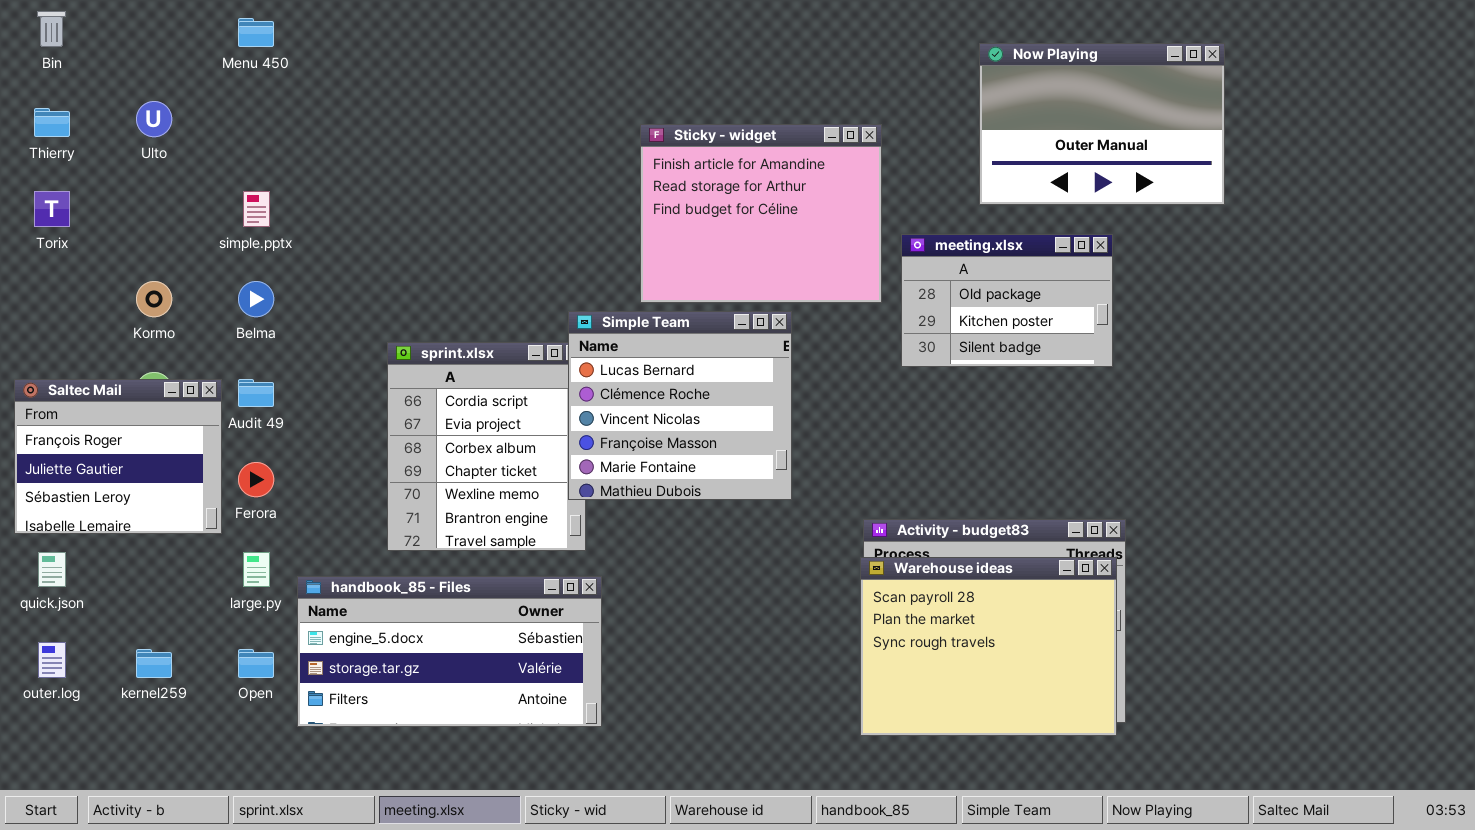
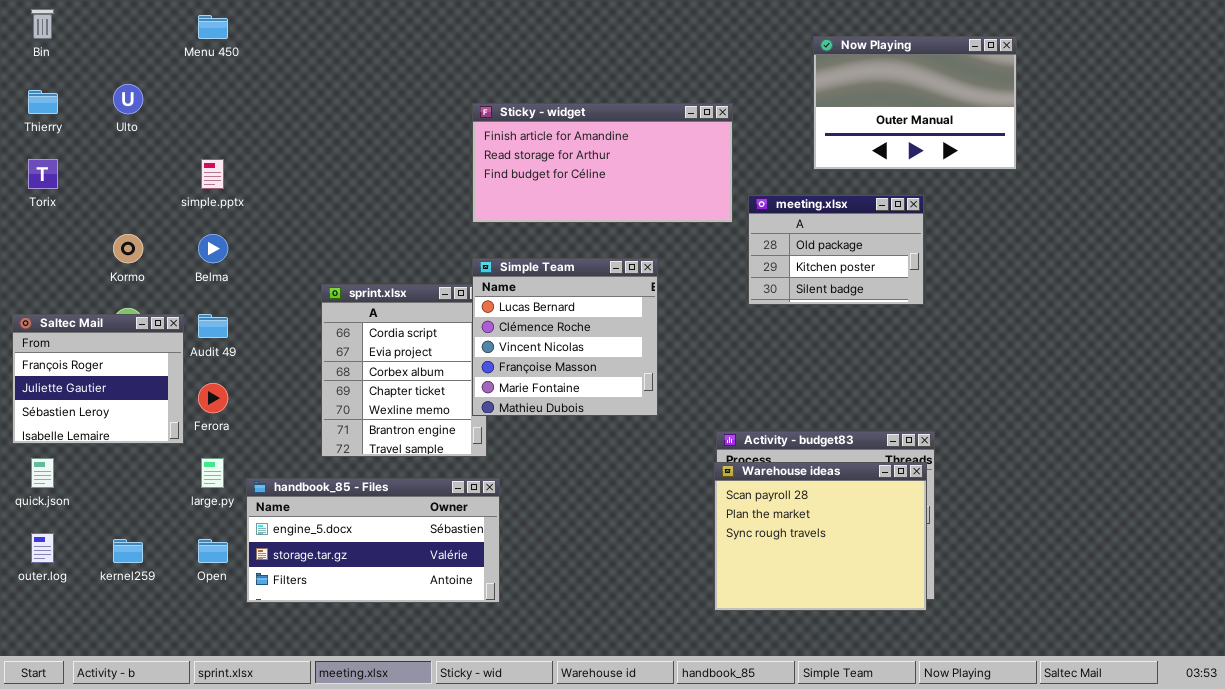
Sticky - widget: [640,124,882,303] -> [472,103,733,223], resized

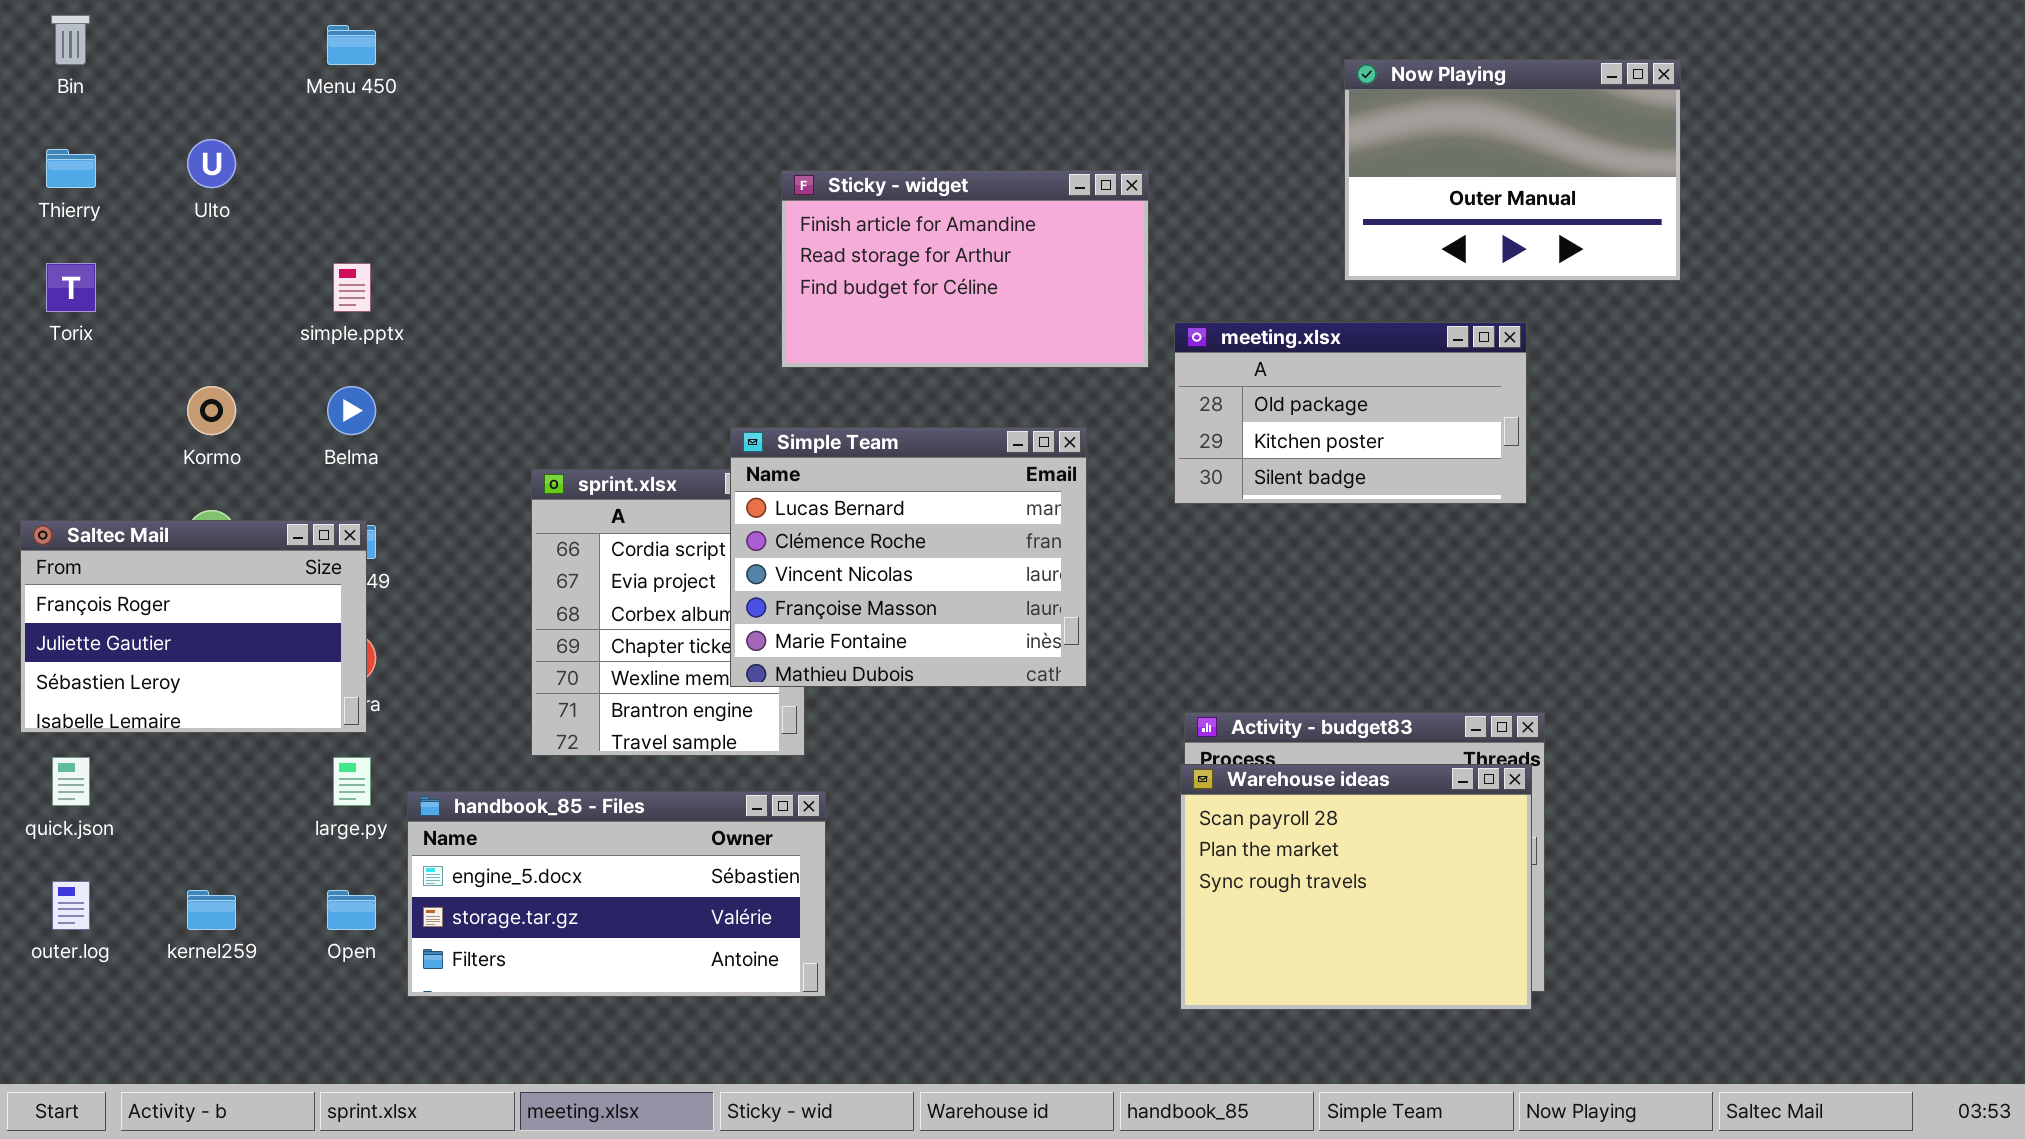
Sticky - widget: [472,103,733,223] -> [781,170,1149,368], resized
meeting.xlsx: [748,195,924,305] -> [1174,322,1527,504], resized
Simple Team: [472,258,658,416] -> [730,427,1087,687], resized
Saltec Mail: [12,314,184,444] -> [20,520,367,733], resized

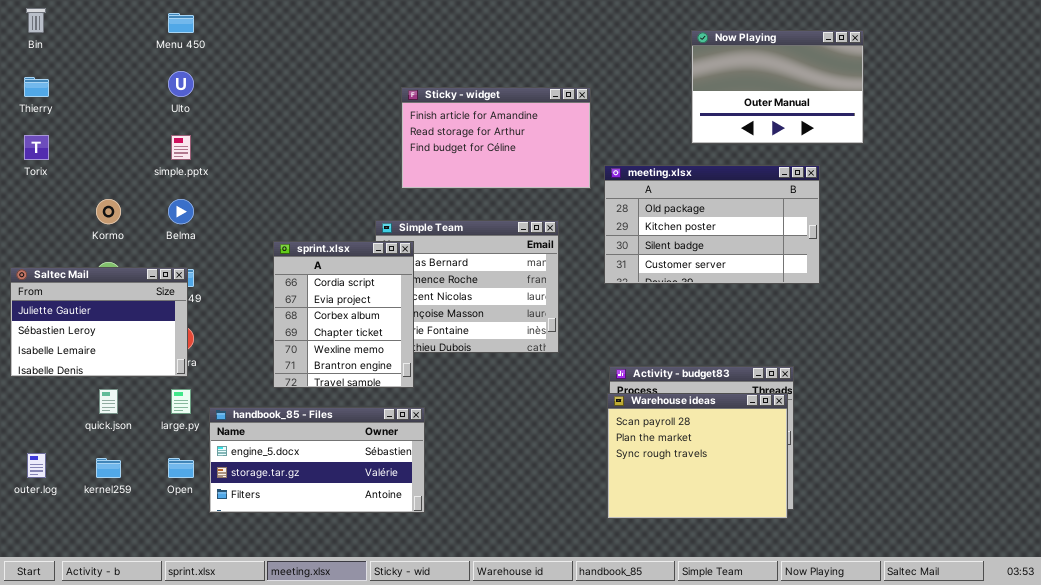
Ulto: [187,139,236,188] -> [168,71,194,97], moved
meeting.xlsx: [1174,322,1527,504] -> [604,165,820,284], resized
sprint.xlsx: [531,469,805,756] -> [273,241,414,388], raised
Saltec Mail: [20,520,367,733] -> [10,267,188,377], scrolled down 1 row
quick.json: [52,757,90,806] -> [99,389,118,414], moved

